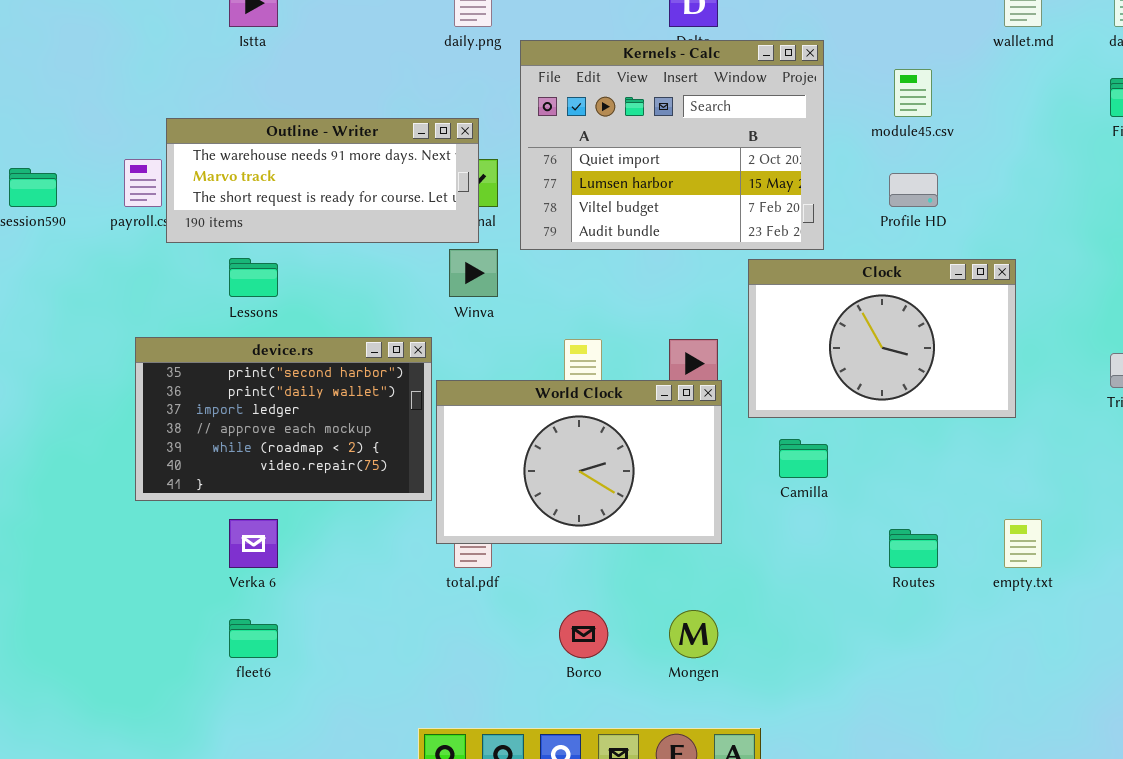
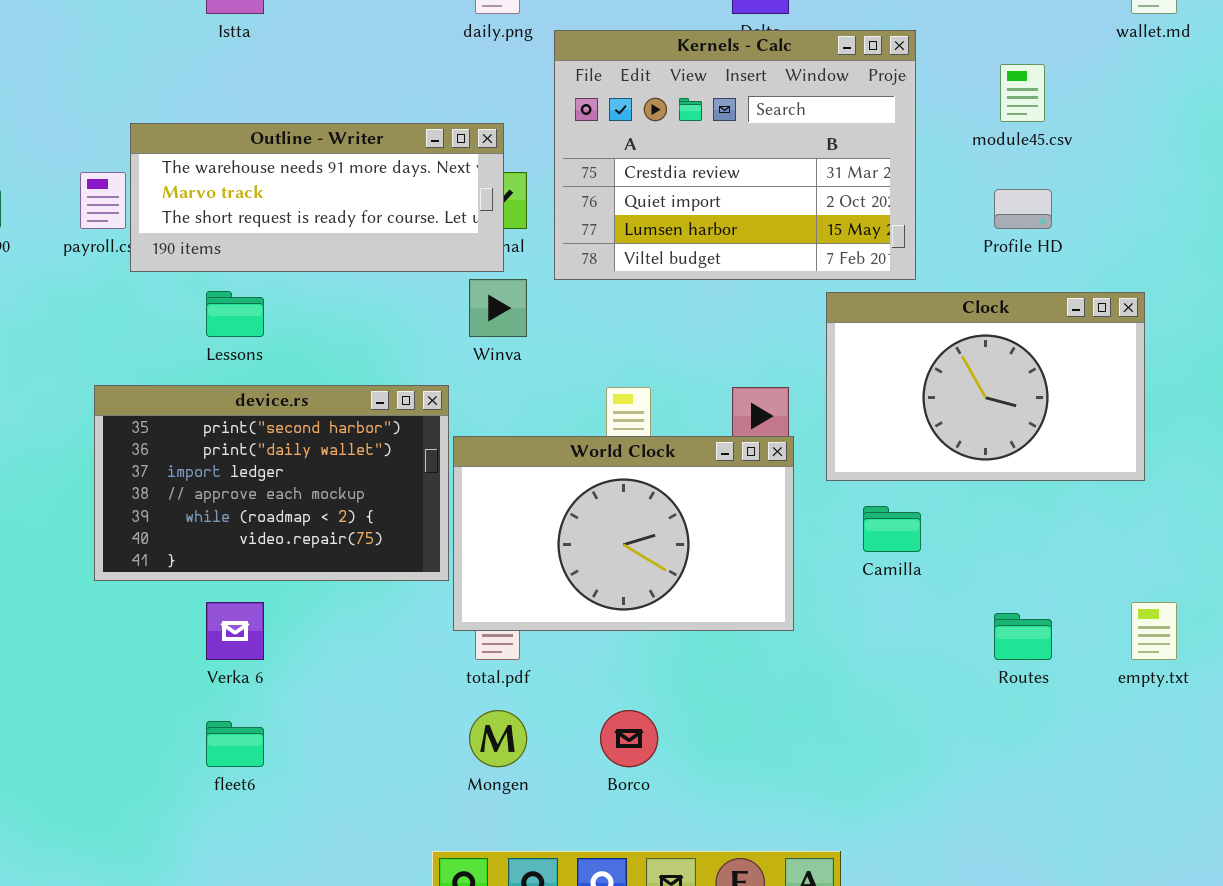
Kernels - Calc: [520,40,824,250] -> [554,30,916,280], scrolled up 1 row
Mongen: [669,610,718,658] -> [469,710,527,767], moved

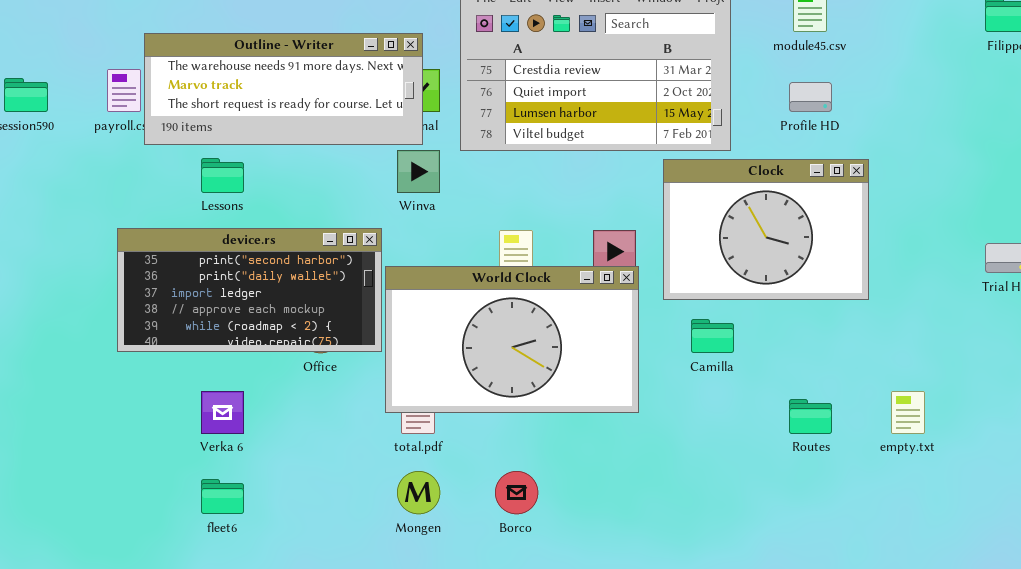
Clock: [826,292,1145,481] -> [663,159,869,300], resized
device.rs: [94,385,449,581] -> [117,228,382,352], resized

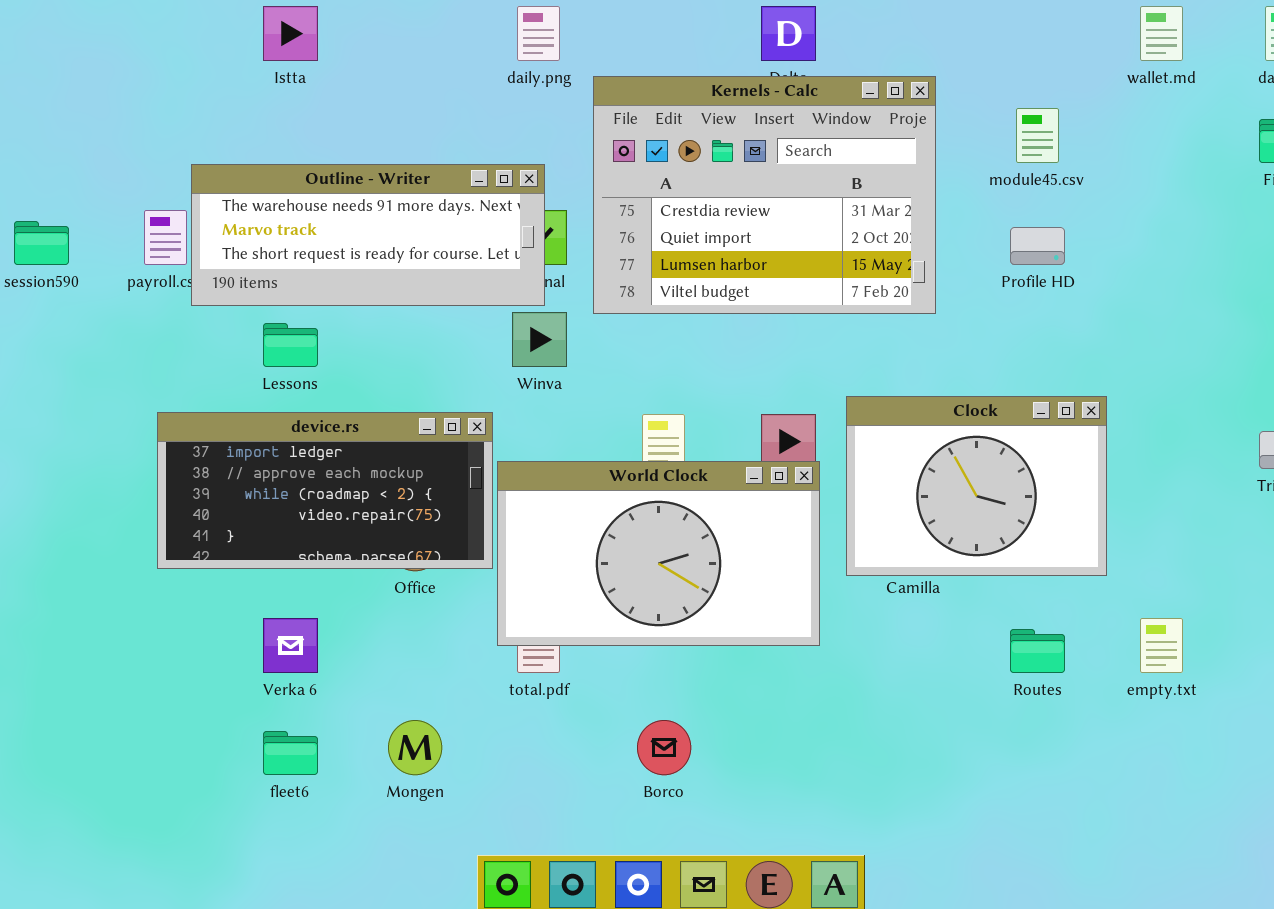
Clock: [663,159,869,300] -> [846,396,1107,576], moved
device.rs: [117,228,382,352] -> [157,412,493,569], scrolled down 2 rows
Mongen: [397,471,440,514] -> [388,720,442,775], moved

